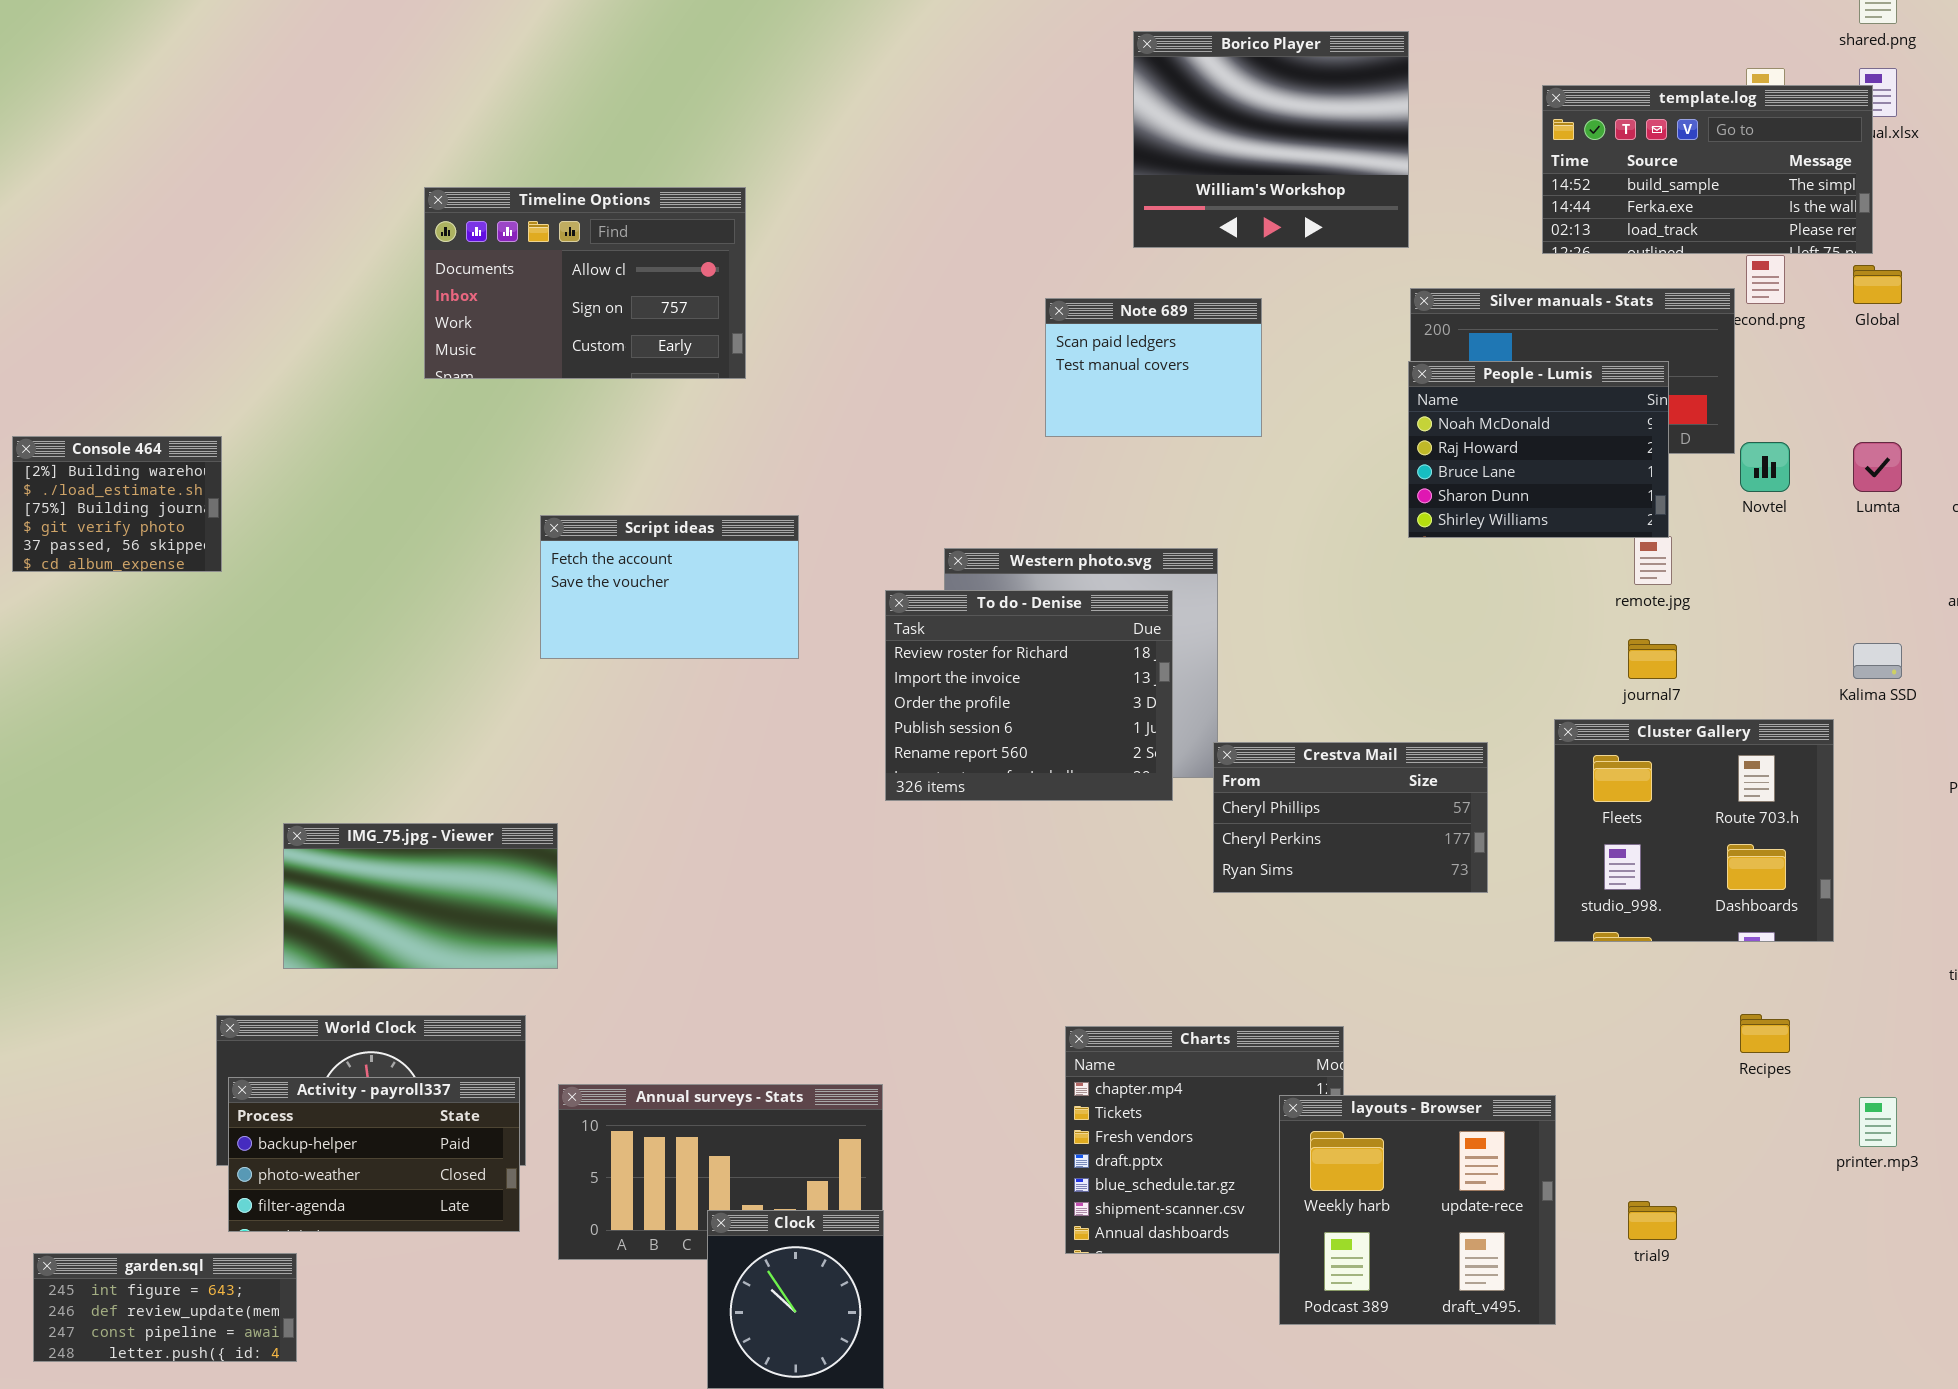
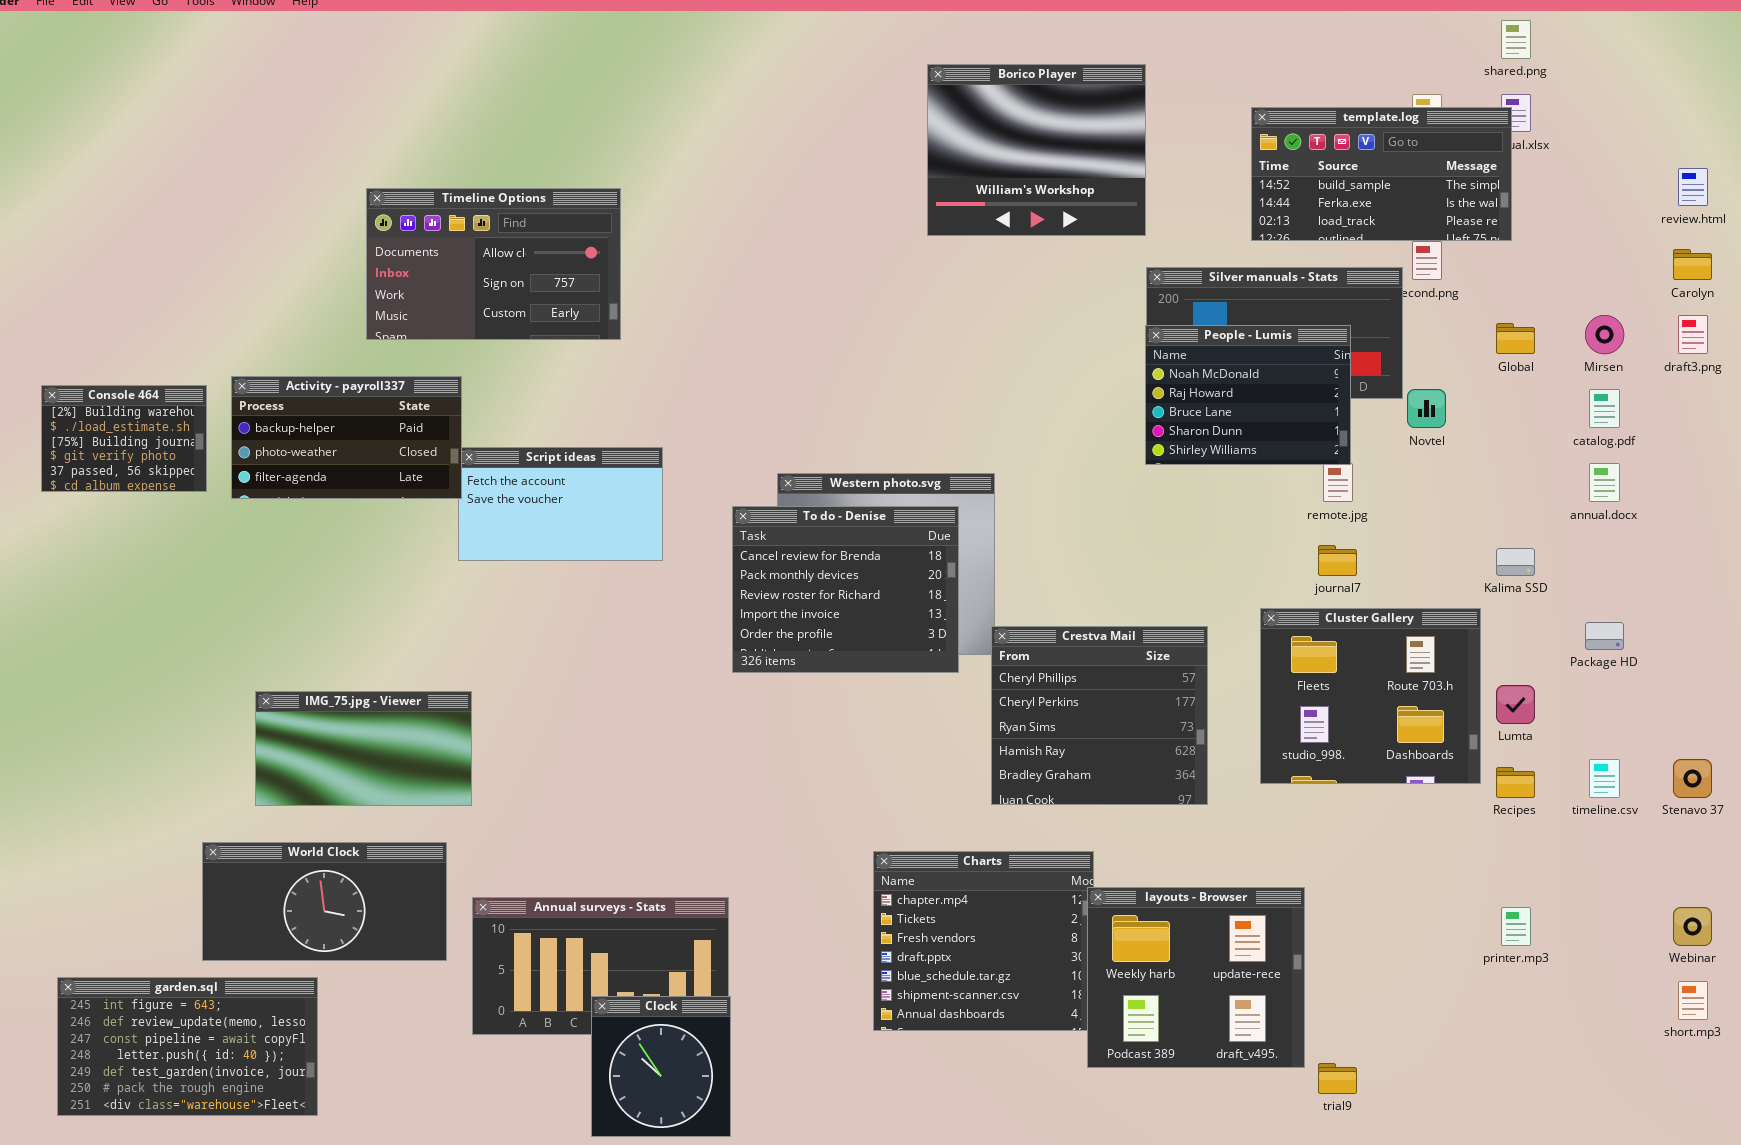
Global: [1853,265,1902,304] -> [1496,323,1535,354], moved
Note 689: [1045,298,1262,437] -> none, closed
Lumta: [1853,442,1902,492] -> [1496,685,1535,724], moved
To do - Denise: [885,590,1173,801] -> [732,506,959,673], scrolled up 2 rows
Crestva Mail: [1213,742,1488,893] -> [991,626,1208,805], resized
Recipes: [1740,1014,1790,1053] -> [1496,767,1535,798], moved
Activity - payroll337: [228,1077,520,1232] -> [231,376,462,499], moved
layouts - Browser: [1279,1095,1556,1325] -> [1087,887,1305,1068], moved
trial9: [1628,1201,1677,1240] -> [1318,1063,1357,1094], moved
garden.sql: [33,1253,297,1362] -> [57,977,318,1116], resized

